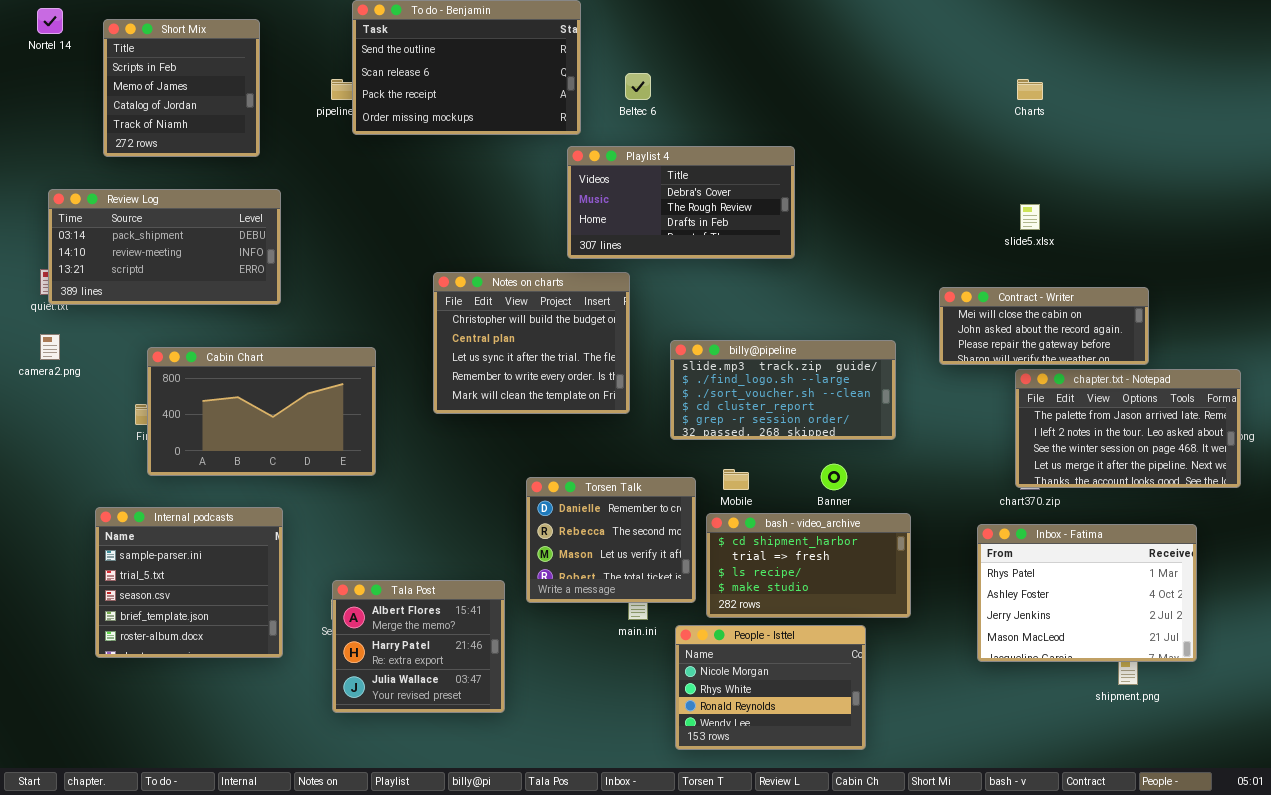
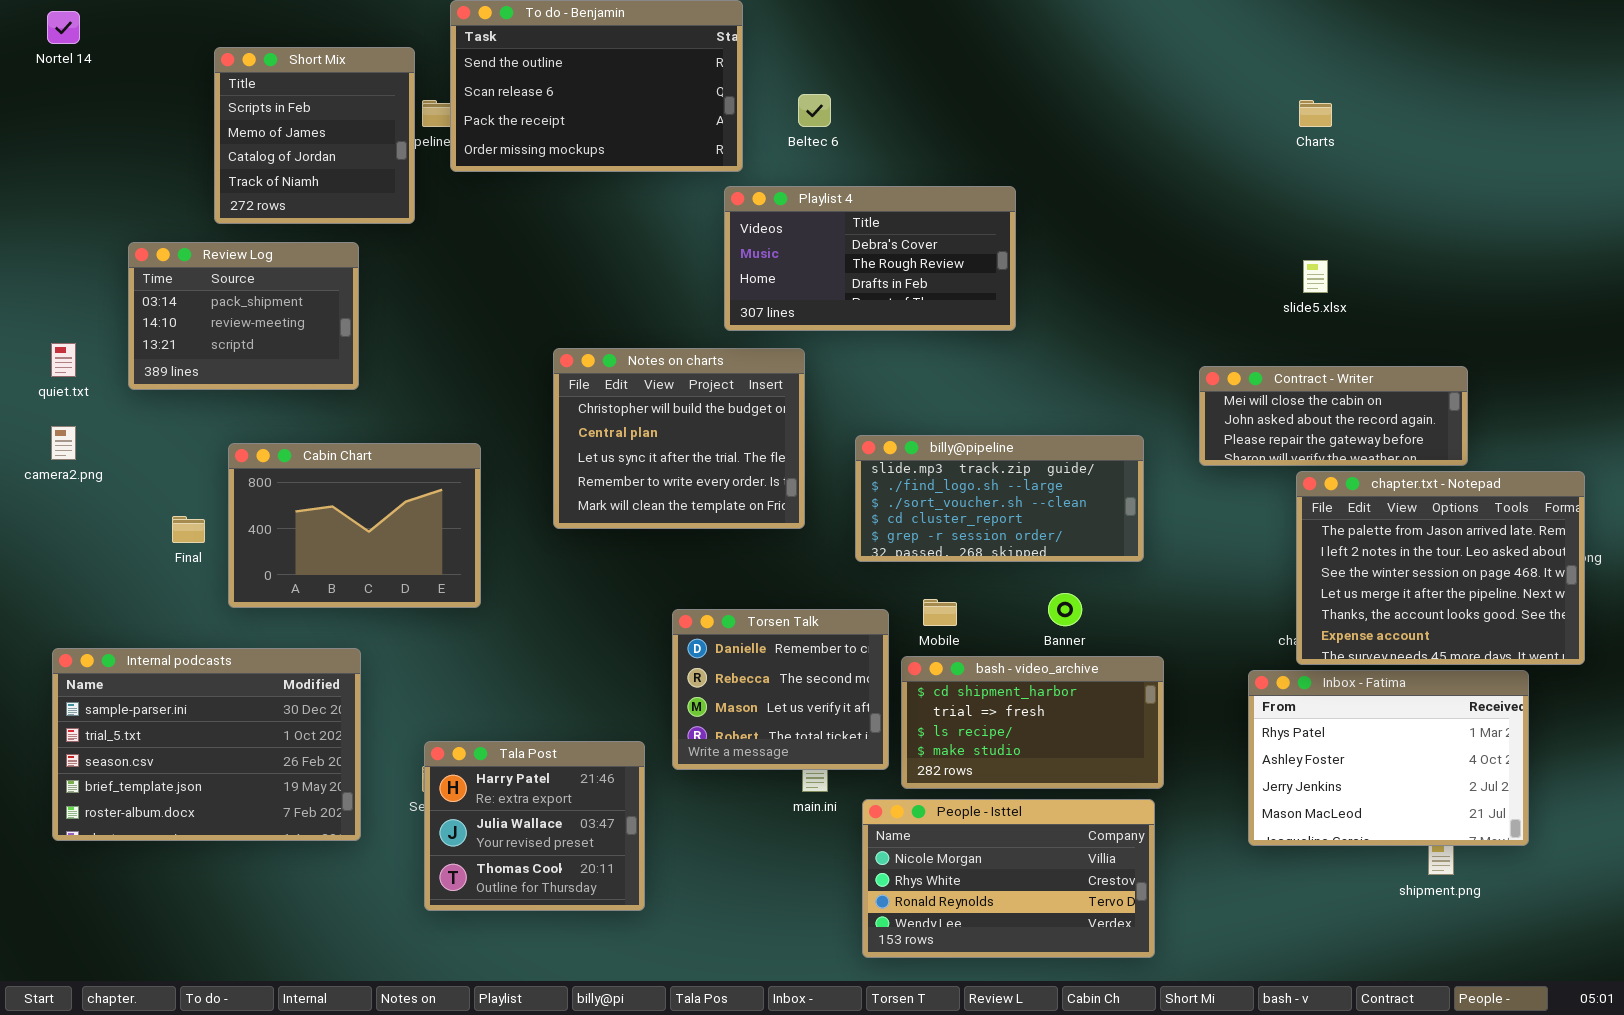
Short Mix: [103,19,260,157] -> [214,47,415,224], moved
Review Log: [48,189,281,305] -> [128,242,359,390], resized
Cabin Chart: [147,347,376,476] -> [228,443,481,608], resized
chapter.txt - Notepad: [1015,369,1241,488] -> [1296,471,1585,665], resized
Internal podcasts: [95,507,283,658] -> [52,648,361,841], resized
Tala Post: [332,580,505,713] -> [424,741,645,911], scrolled down 1 row
People - Isttel: [675,625,866,750] -> [862,799,1155,958], resized

